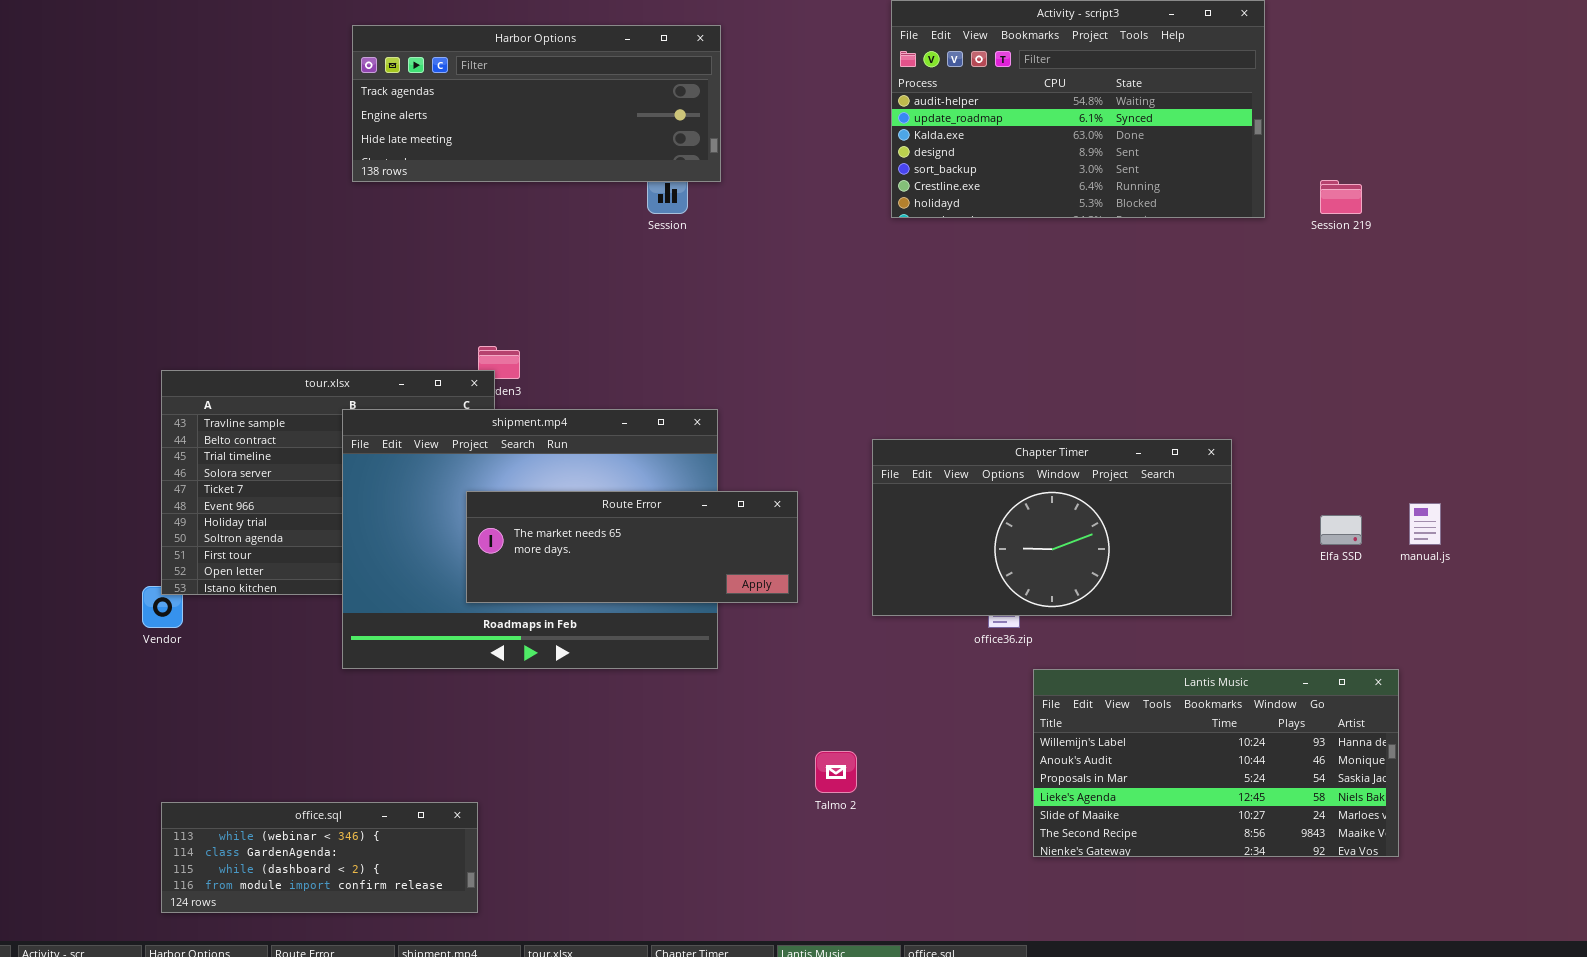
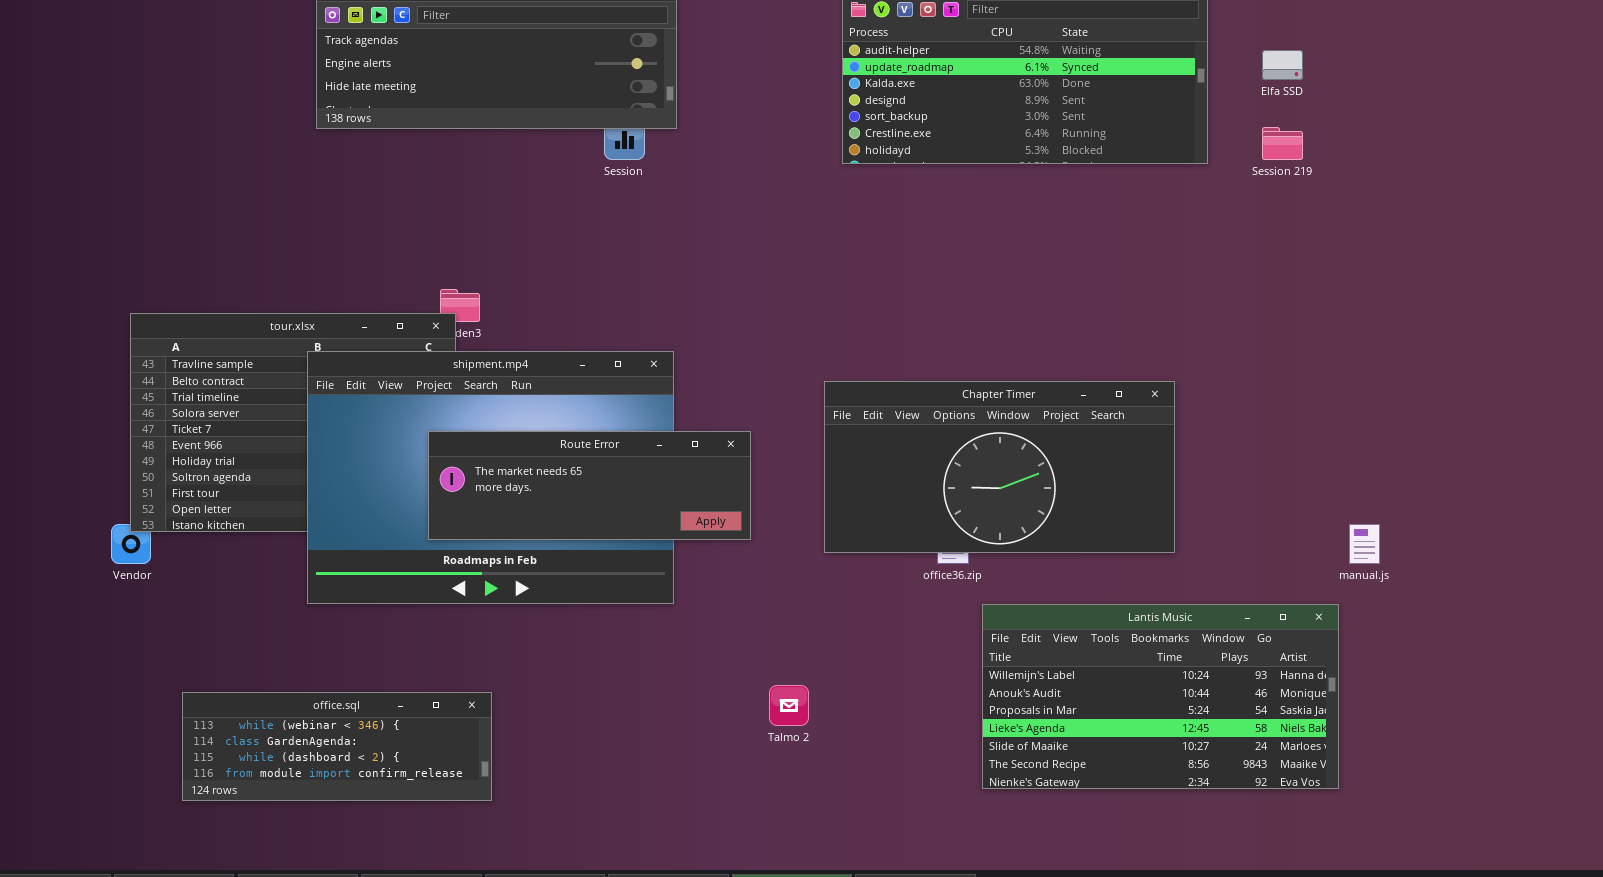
manual.js: [1409,503,1441,545] -> [1349,524,1380,564], moved
Elfa SSD: [1320,515,1362,545] -> [1262,50,1303,80], moved
office.sql: [161,802,478,913] -> [182,692,492,801], moved

